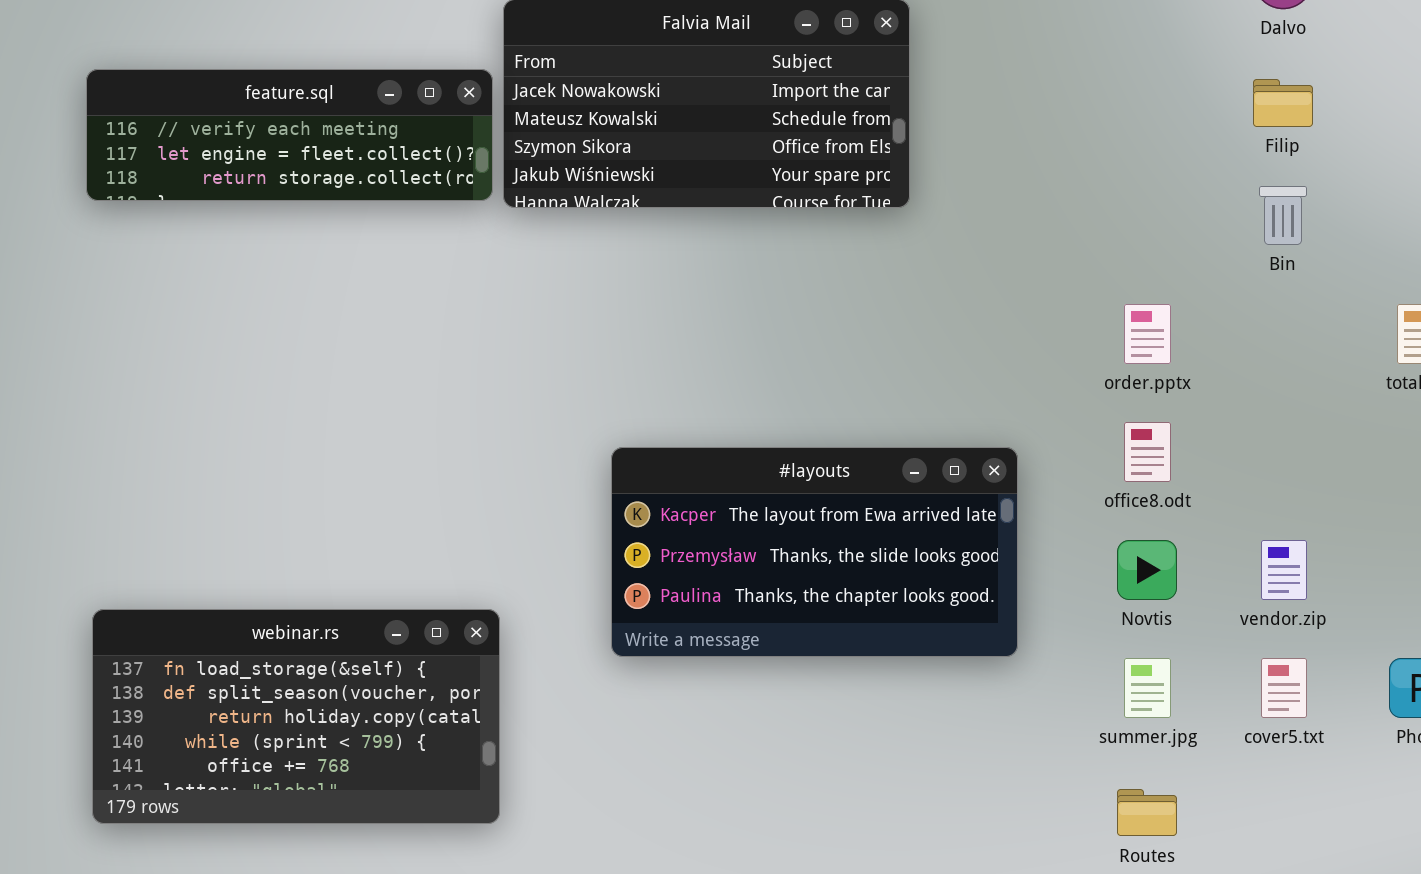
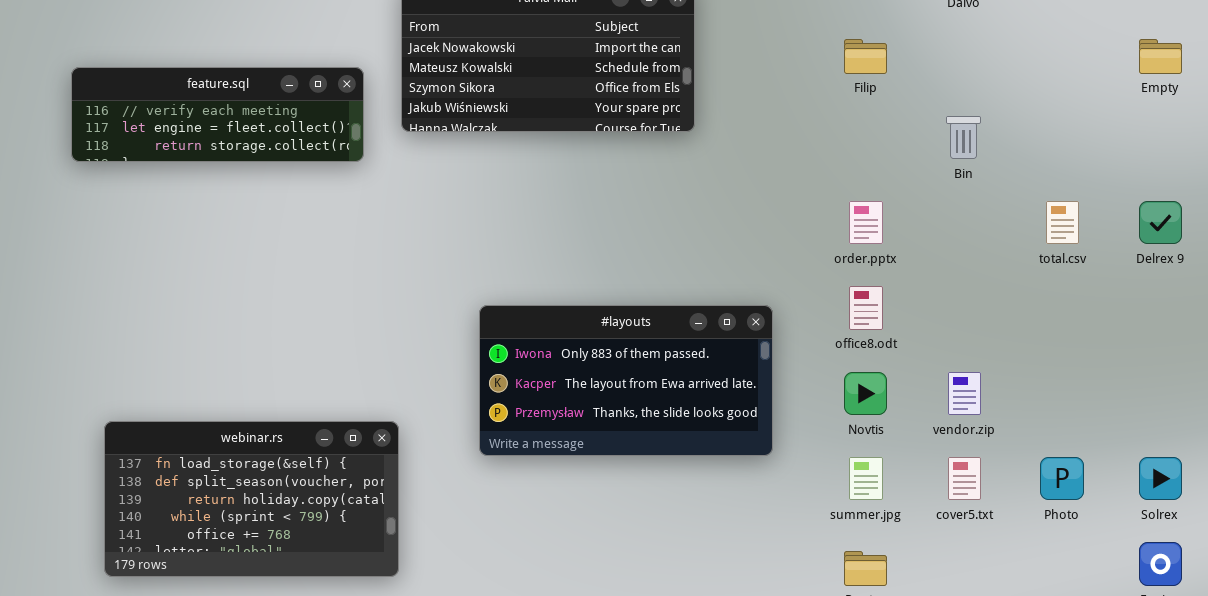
feature.sql: [86,69,493,201] -> [71,67,364,162], moved
Filip: [1253,79,1313,127] -> [844,39,887,74], moved
#layouts: [611,447,1018,657] -> [479,305,773,456], scrolled up 1 row

